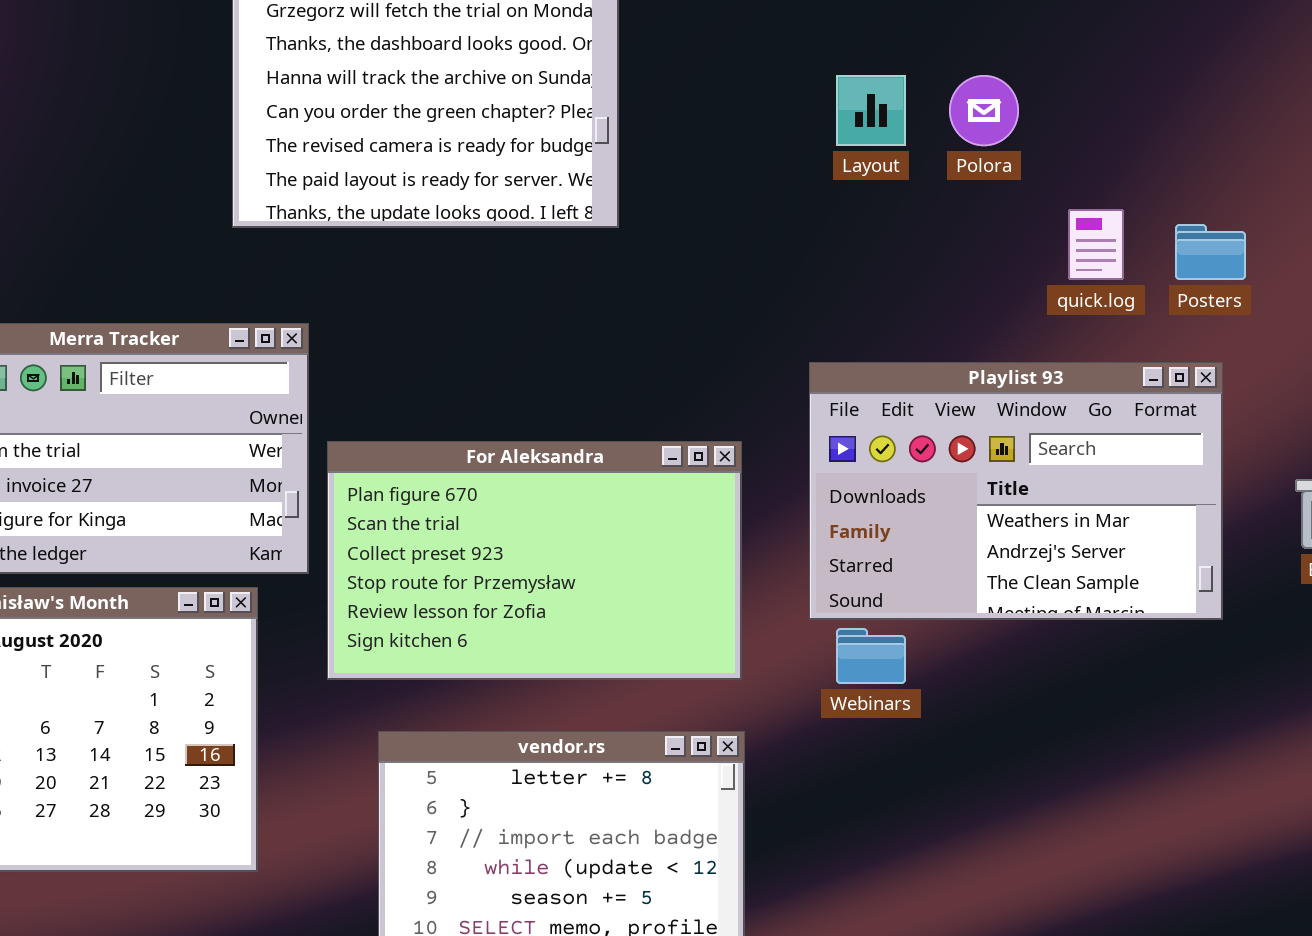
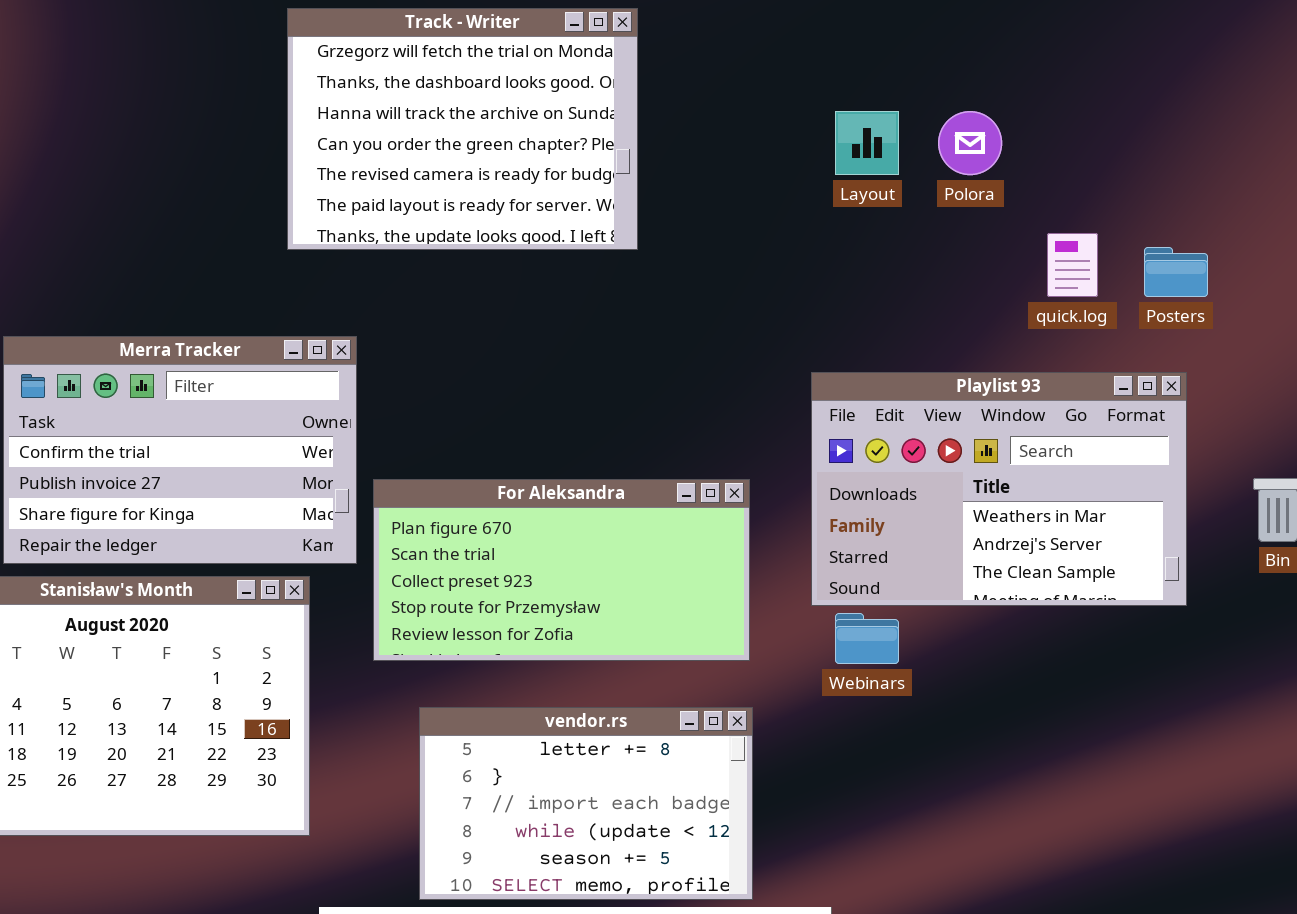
For Aleksandra: [327,441,742,680] -> [373,479,750,661], resized

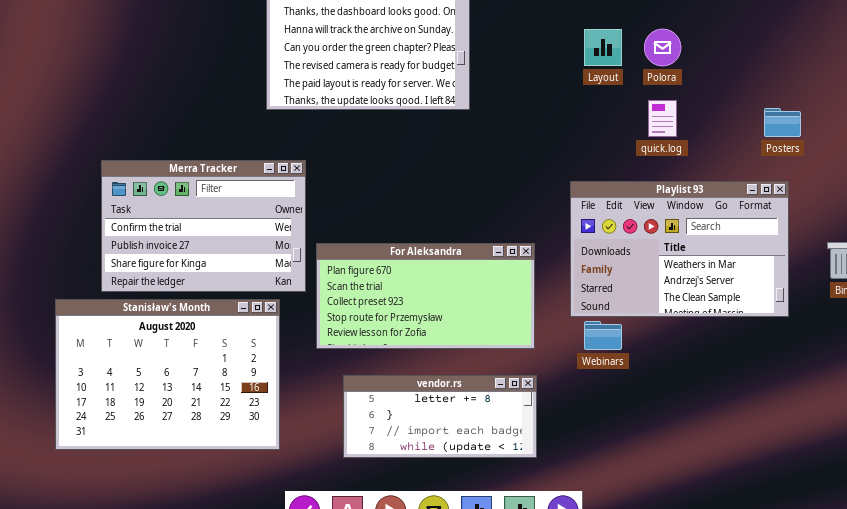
quick.log: [1047,233,1098,297] -> [648,100,677,137], moved
vendor.rs: [419,707,753,900] -> [343,375,537,458], resized

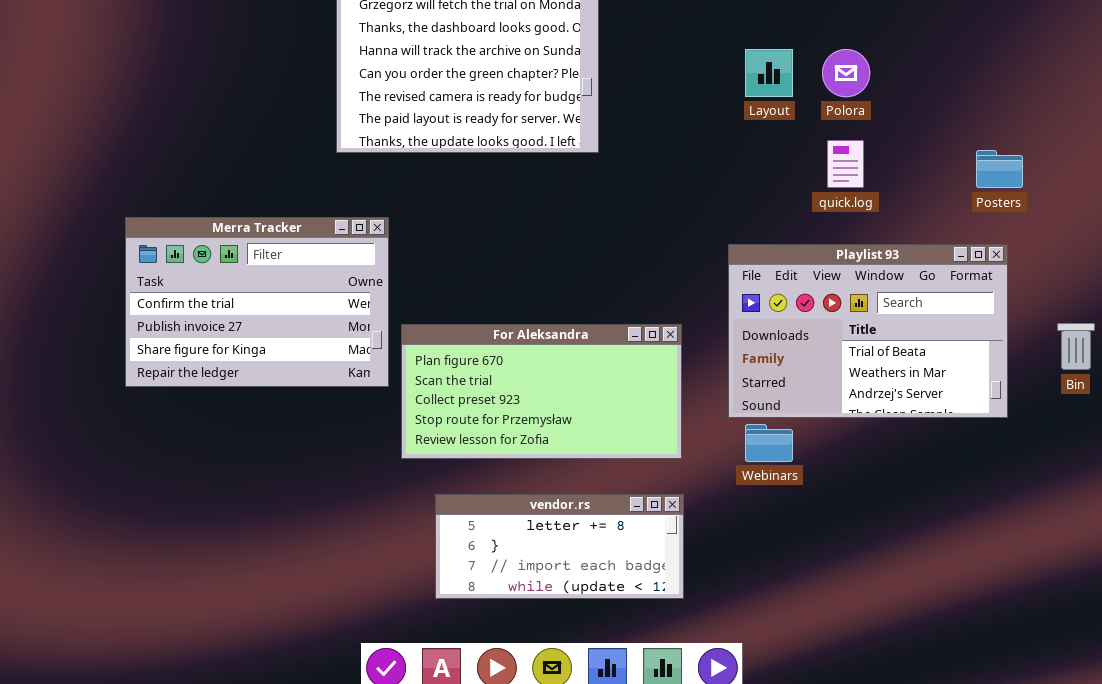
Playlist 93: [570,181,789,317] -> [728,244,1008,418], scrolled up 1 row
Stanisław's Month: [55,299,280,450] -> none, closed

